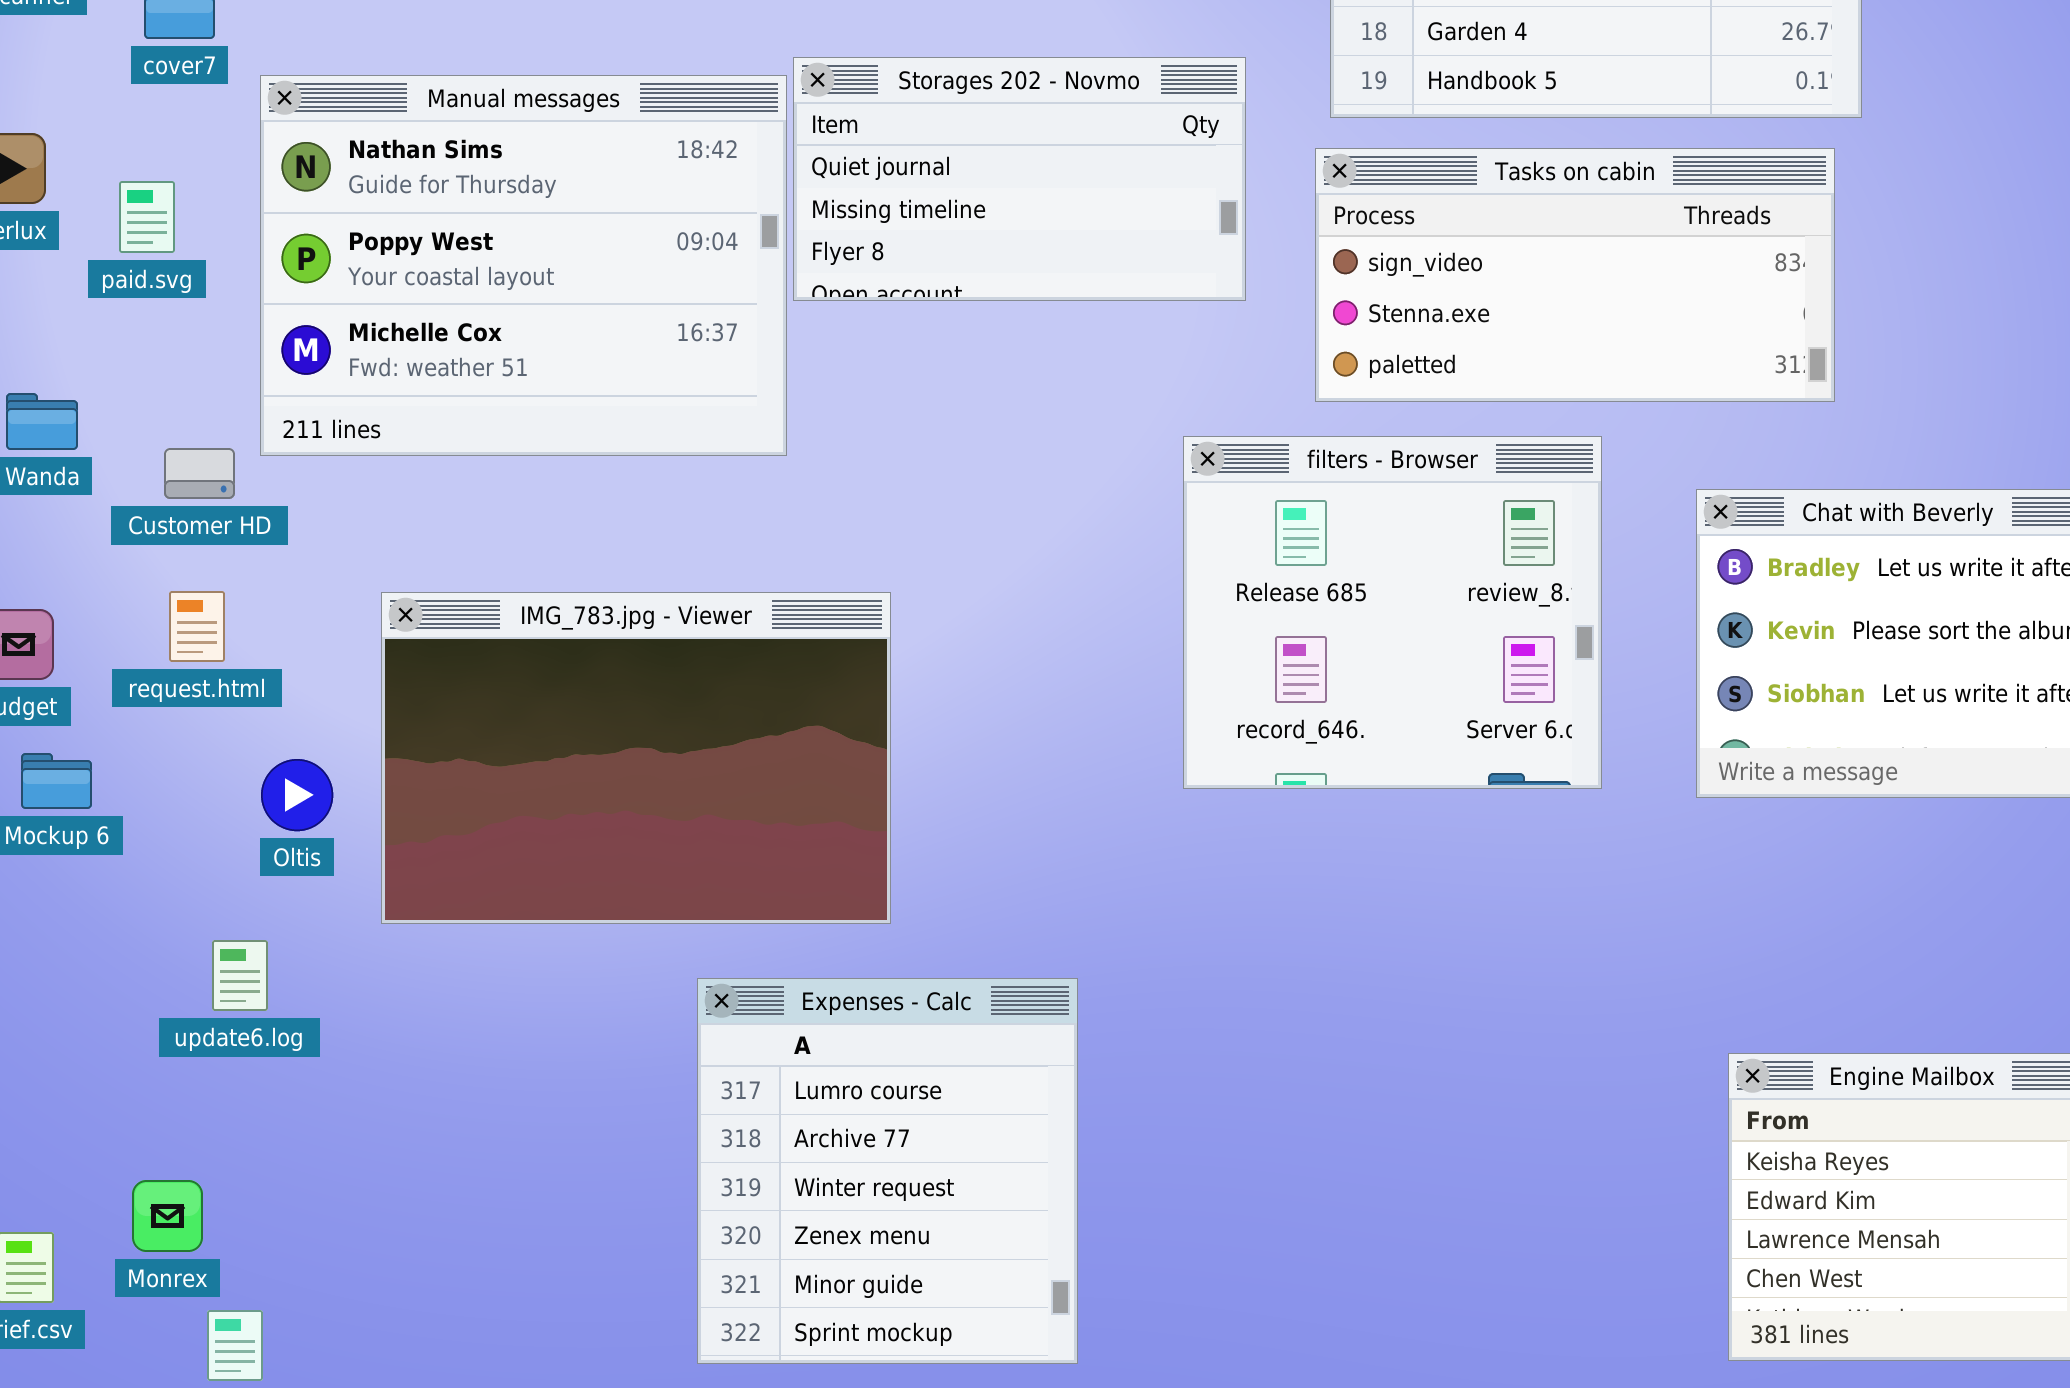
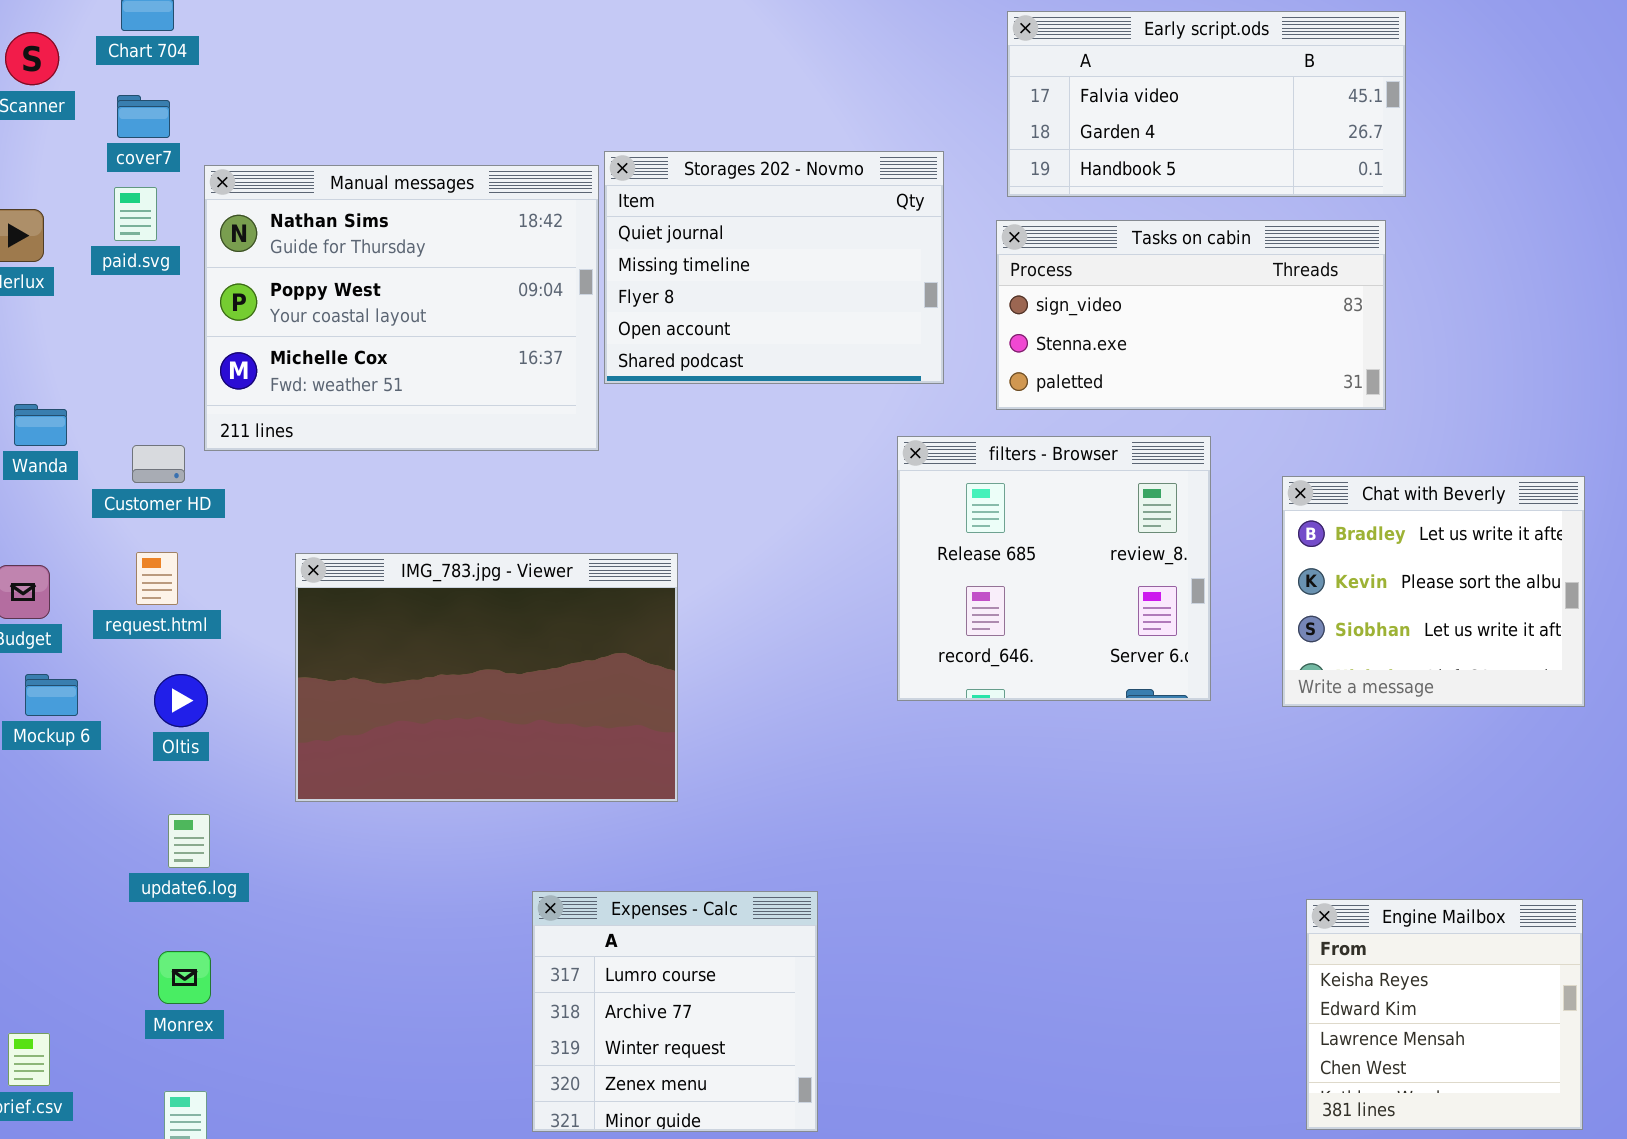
Storages 202 - Novmo: [793,57,1246,301] -> [604,151,944,384], resized
paid.svg: [119,181,175,253] -> [114,187,157,241], moved
Oltis: [261,759,333,831] -> [154,674,208,727], moved
Expenses - Calc: [697,978,1078,1364] -> [532,891,818,1132], resized
Monrex: [132,1180,203,1252] -> [158,951,211,1004], moved

